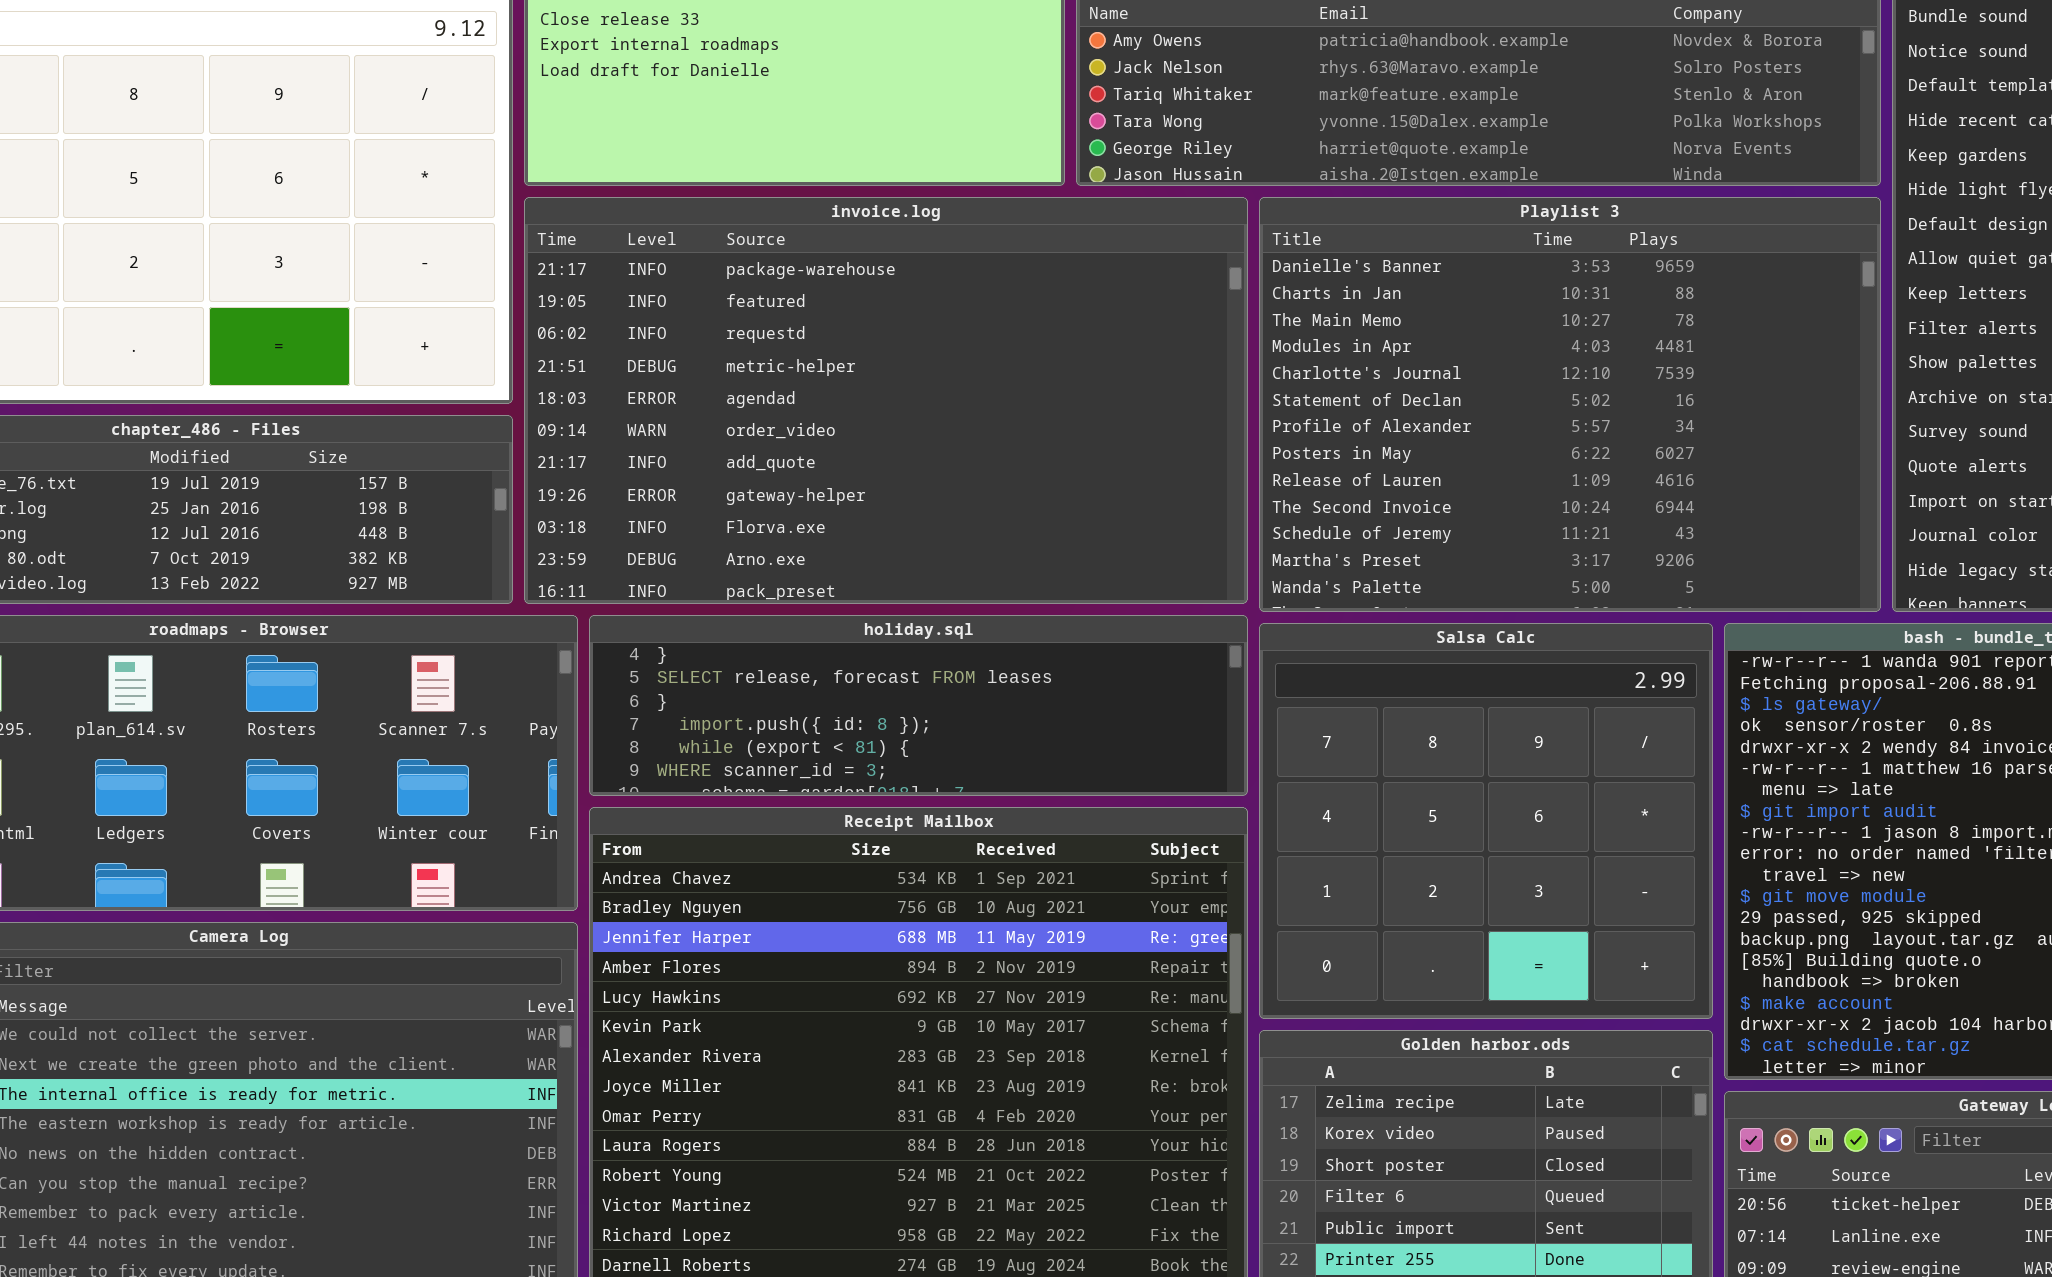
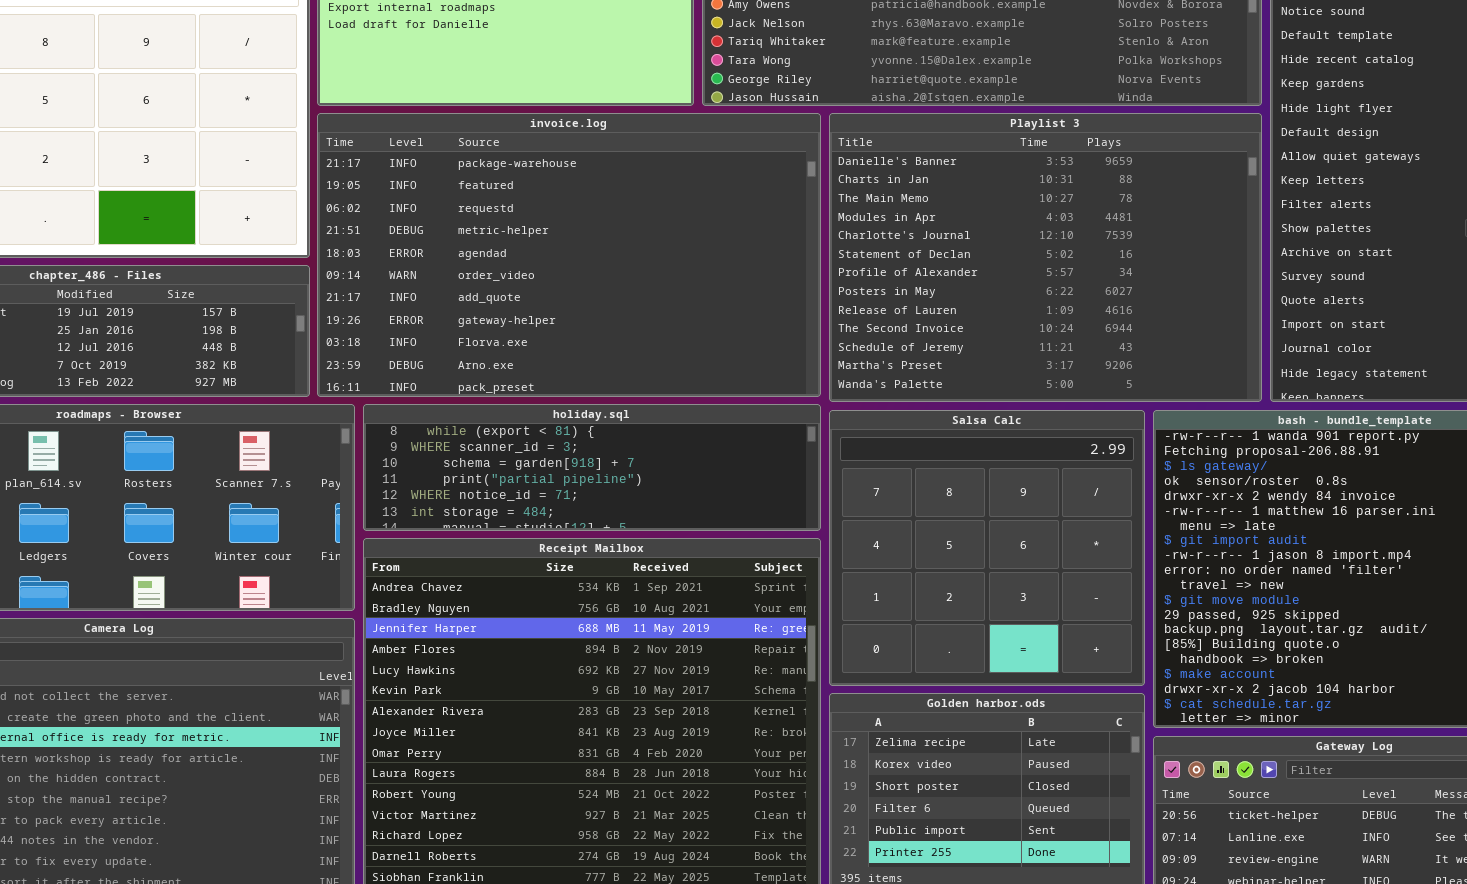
holiday.sql: [589,615,1248,796] -> [363,404,821,531], scrolled down 4 rows

